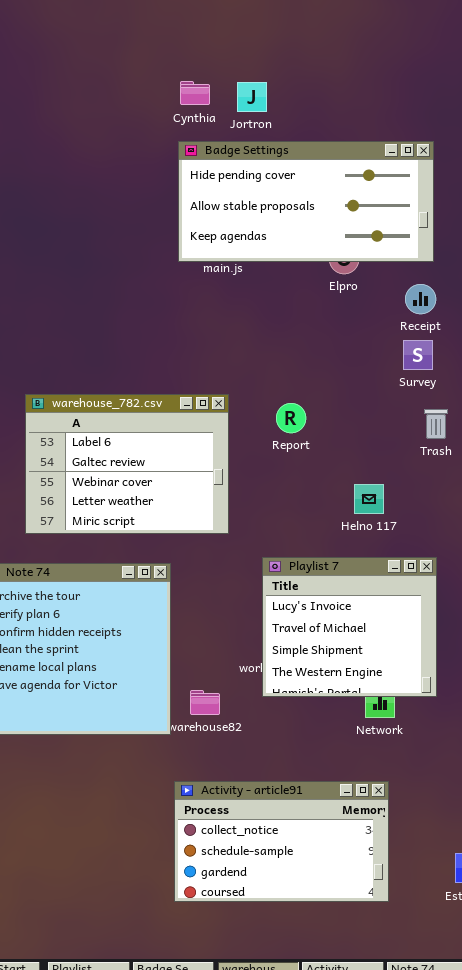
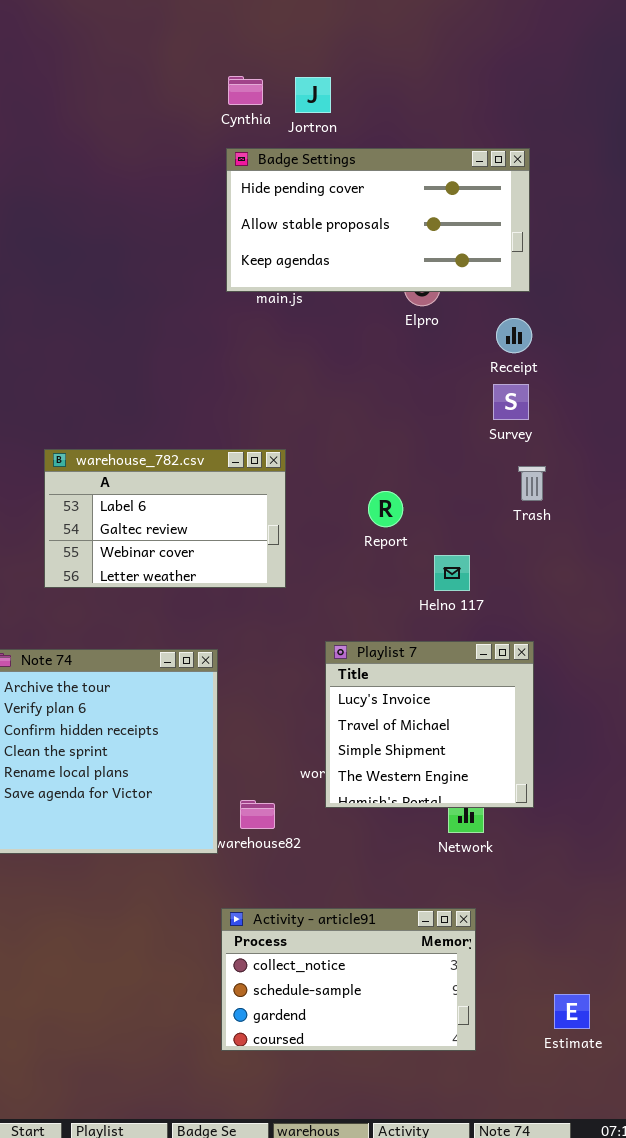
warehouse_782.csv: [25,394,229,534] -> [44,449,286,588], resized
Report: [276,403,306,433] -> [368,491,403,527], moved

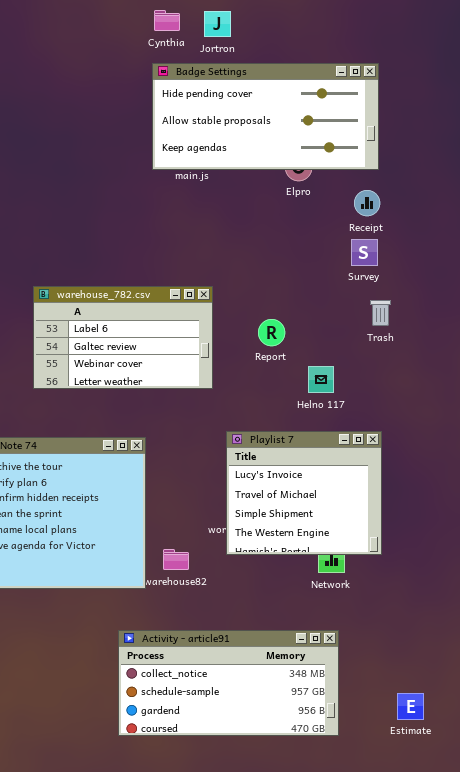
warehouse_782.csv: [44,449,286,588] -> [33,286,213,389], moved
Activity - article91: [221,908,476,1051] -> [118,630,339,736], resized

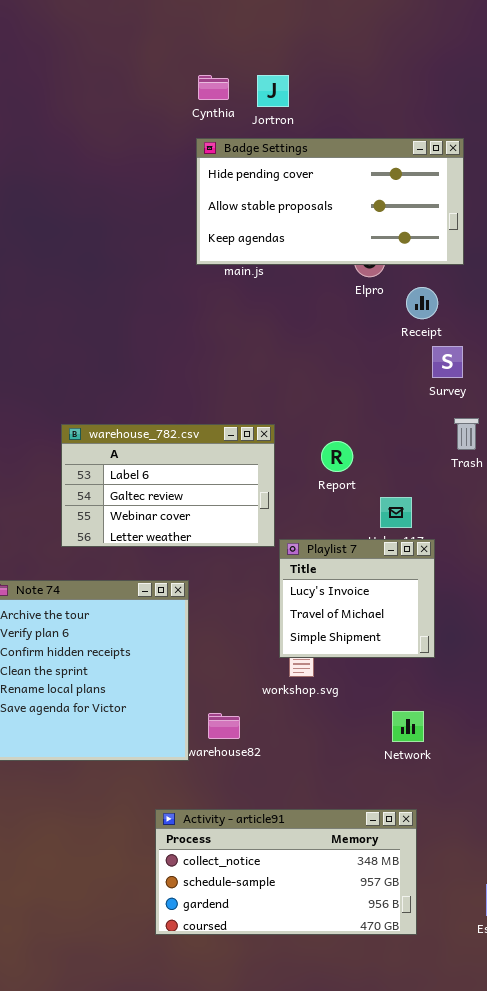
Receipt: [354,190,380,216] -> [406,287,438,319], moved
warehouse_782.csv: [33,286,213,389] -> [61,424,275,547], moved
Playlist 7: [226,431,382,555] -> [279,539,435,658], moved, resized

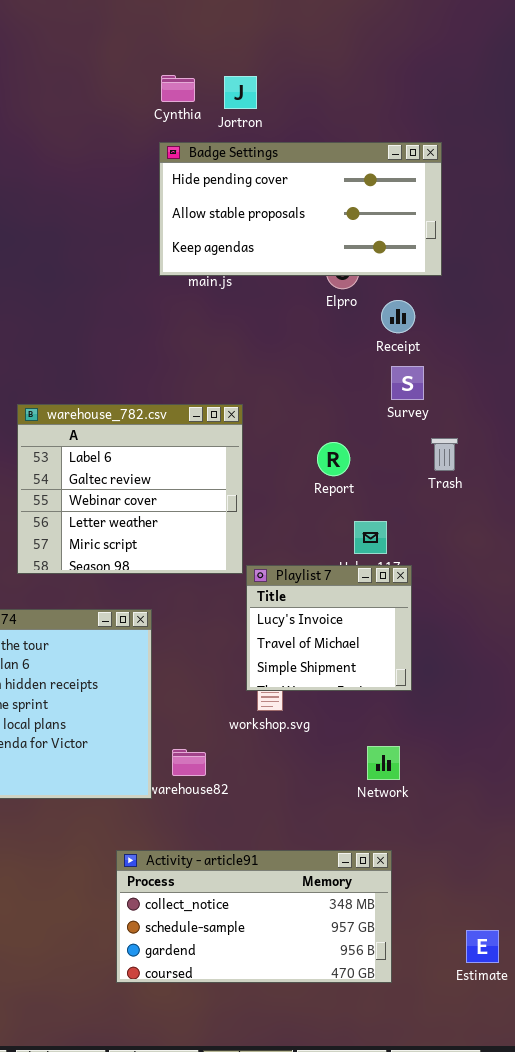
Survey: [432,346,463,378] -> [391,366,424,400], moved
warehouse_782.csv: [61,424,275,547] -> [17,404,243,574], resized
Report: [321,441,353,472] -> [317,442,350,476], moved

